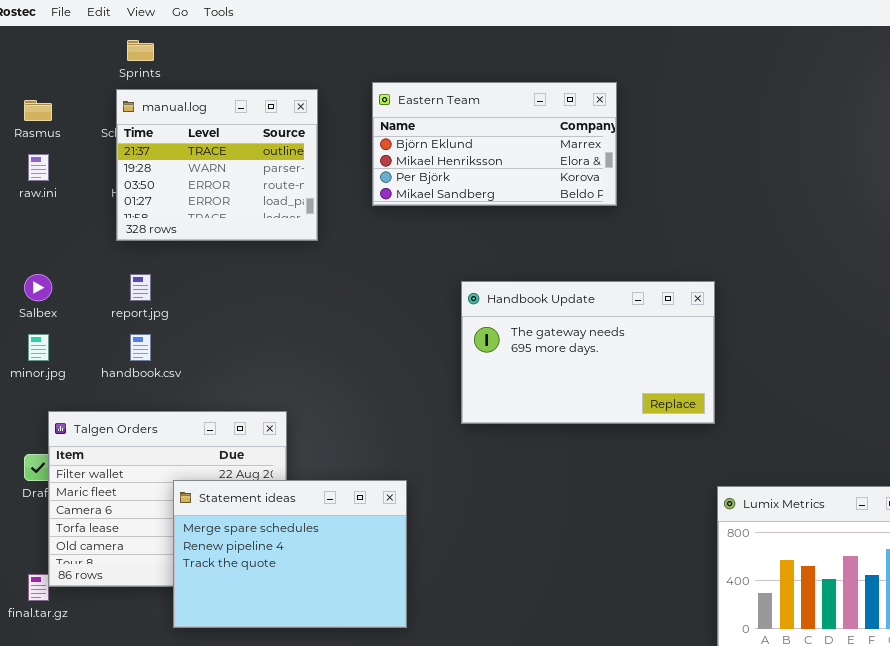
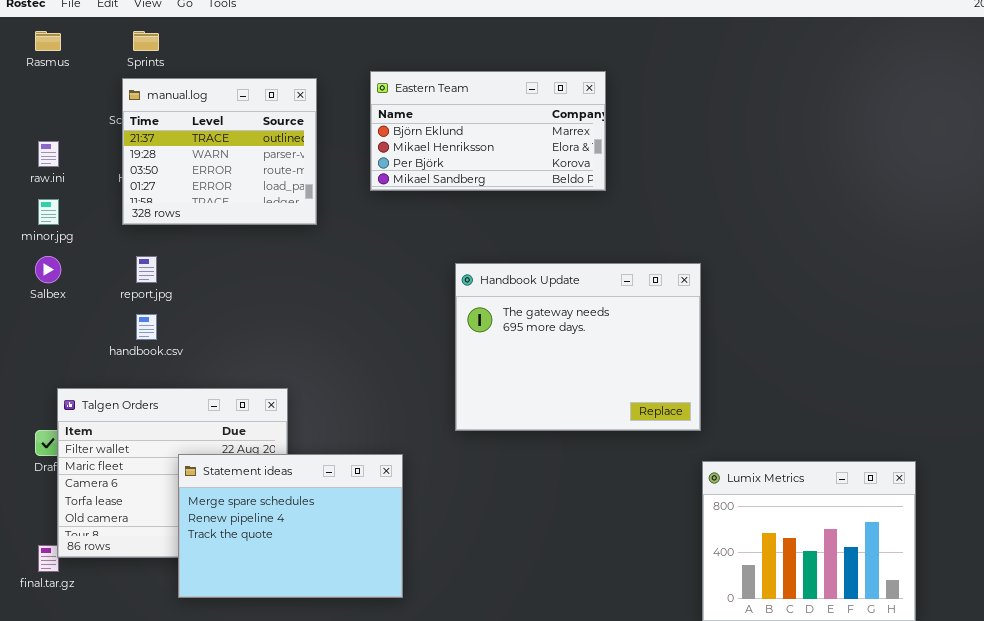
Rasmus: [24,100,52,121] -> [35,31,61,51], moved
Handbook Update: [461,281,715,424] -> [455,263,701,431], resized
minor.jpg: [28,334,49,361] -> [38,199,59,225], moved

